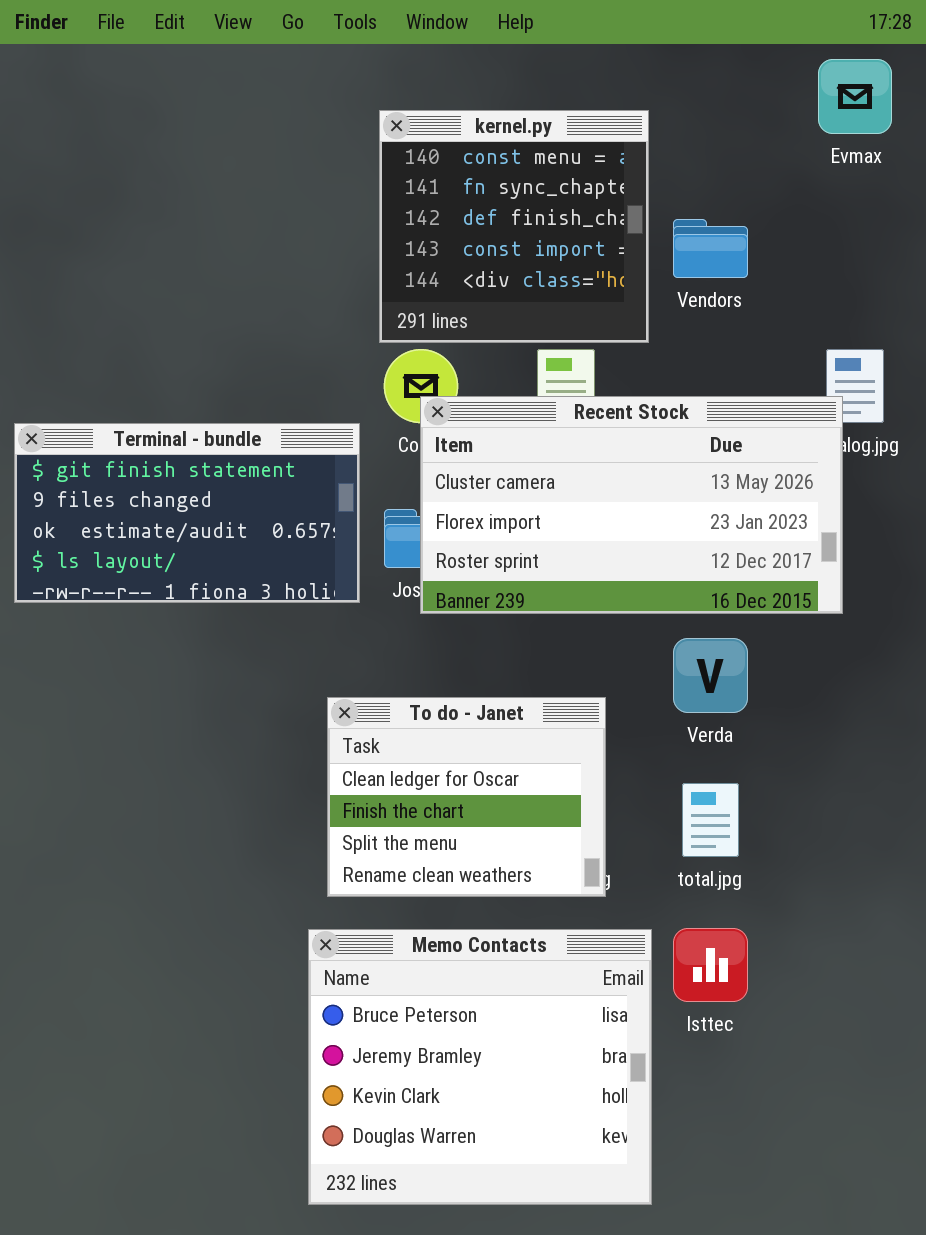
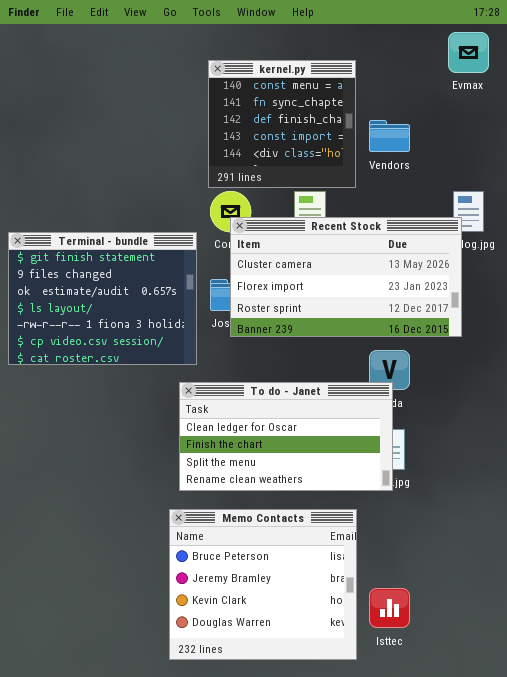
Terminal - bundle: [14,423,360,603] -> [8,232,197,365], resized
To do - Janet: [327,697,606,897] -> [179,382,393,491], resized
Isttec: [673,928,748,1002] -> [369,588,410,628], moved

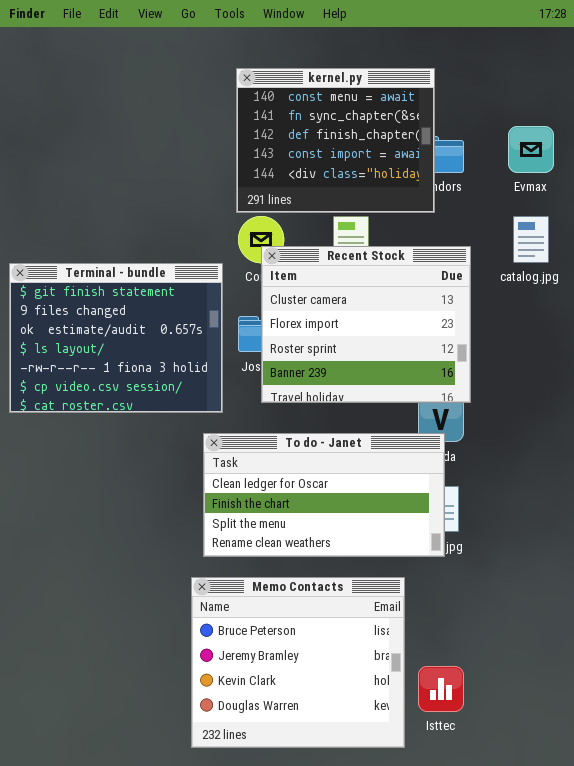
Evmax: [448,32,489,73] -> [508,126,554,173], moved
kernel.py: [208,60,356,188] -> [236,68,435,213], resized
Recent Stock: [230,217,462,337] -> [261,246,471,403], resized

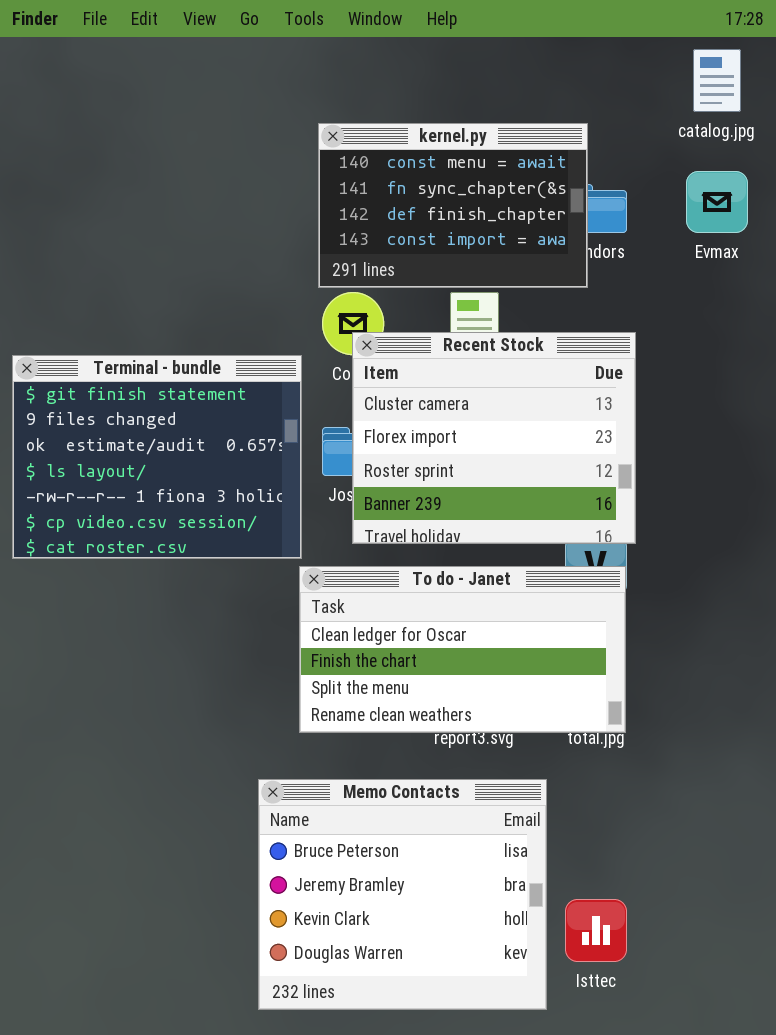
kernel.py: [236,68,435,213] -> [318,123,588,288], resized
catalog.jpg: [513,216,549,263] -> [693,49,741,112], moved
To do - Janet: [203,433,445,557] -> [299,566,626,733], moved

